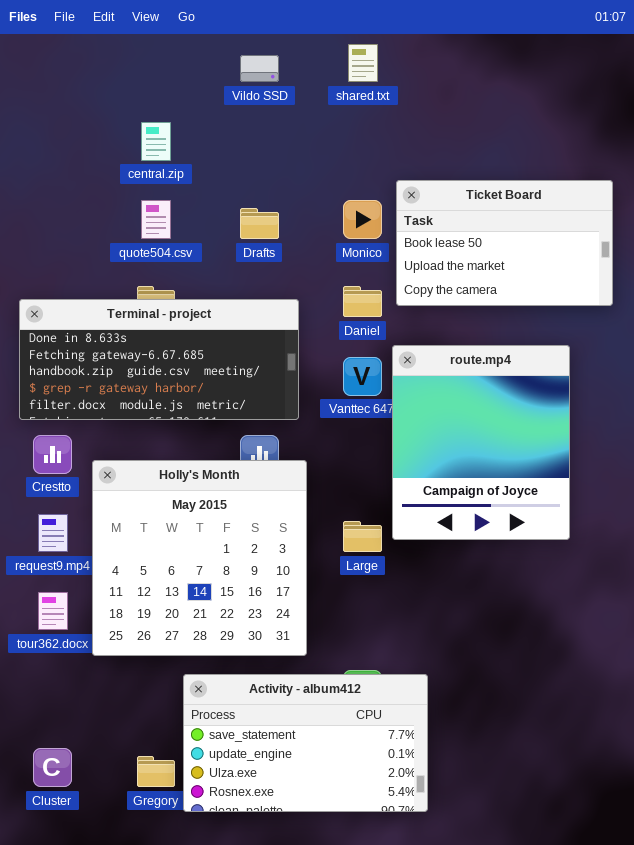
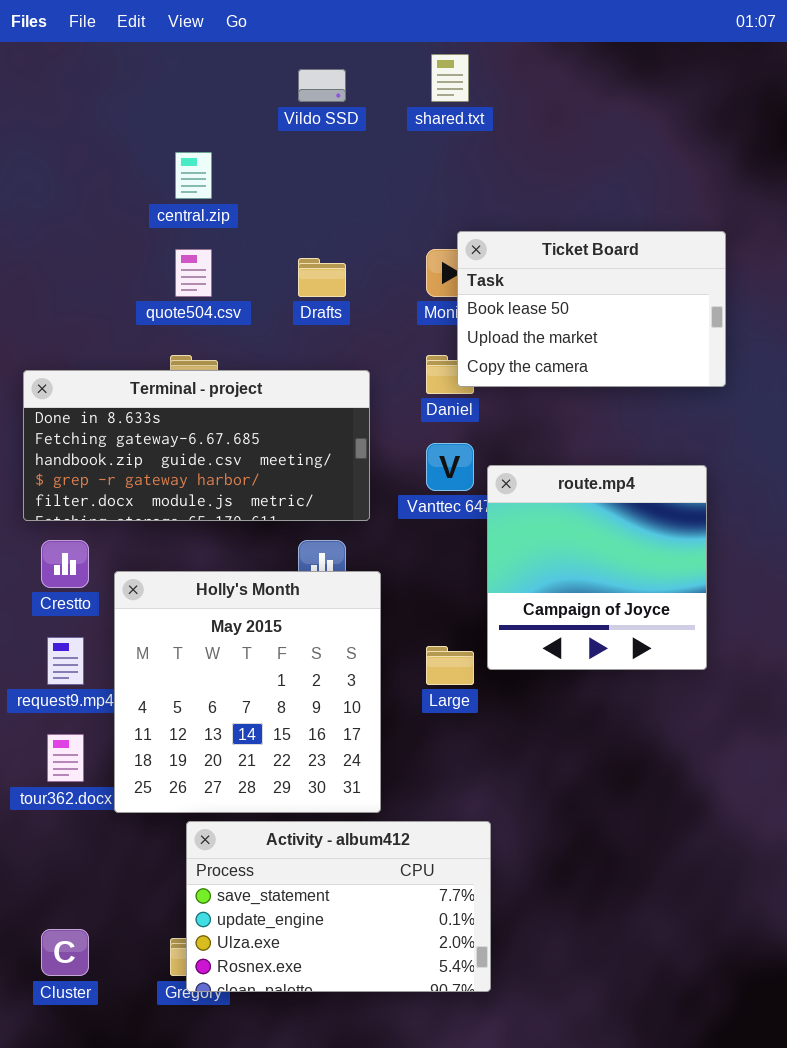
Ticket Board: [396,180,613,306] -> [457,231,726,387], moved
route.mp4: [392,345,570,540] -> [487,465,707,670], resized
Activity - album412: [183,674,428,812] -> [186,821,491,992], moved

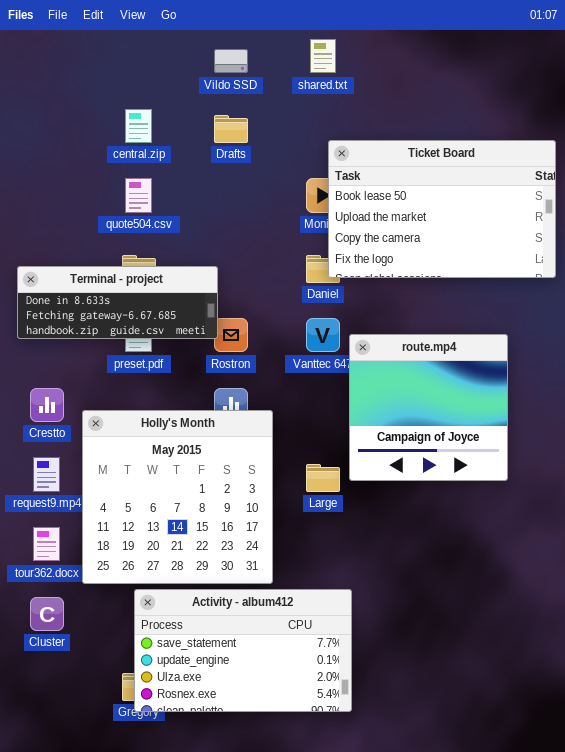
Ticket Board: [457,231,726,387] -> [328,140,556,278], resized
Drafts: [298,258,346,297] -> [214,115,248,143], moved
Terminal - project: [23,370,370,521] -> [17,266,218,339], resized
Cluster: [41,929,89,976] -> [30,597,64,631], moved

